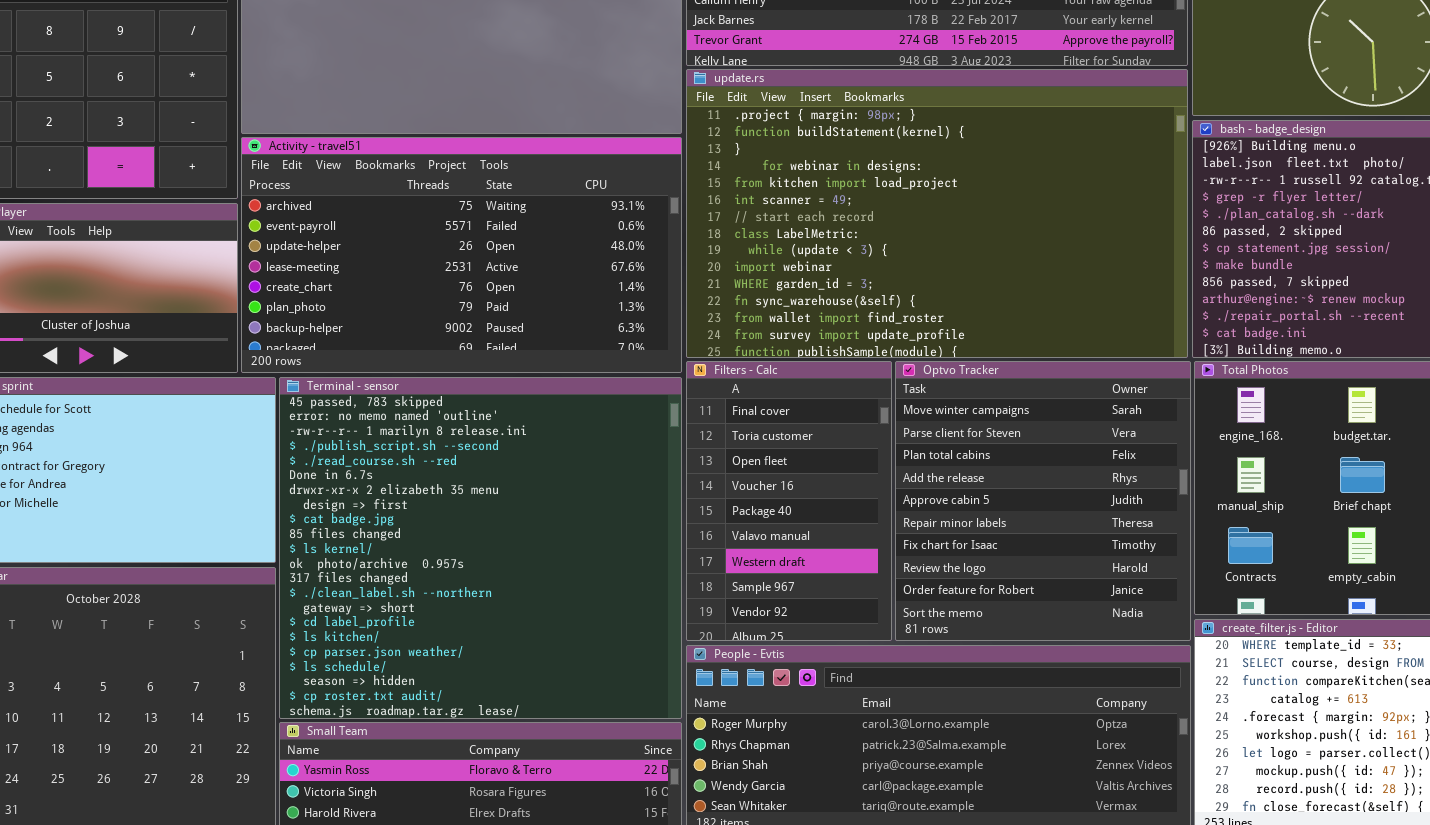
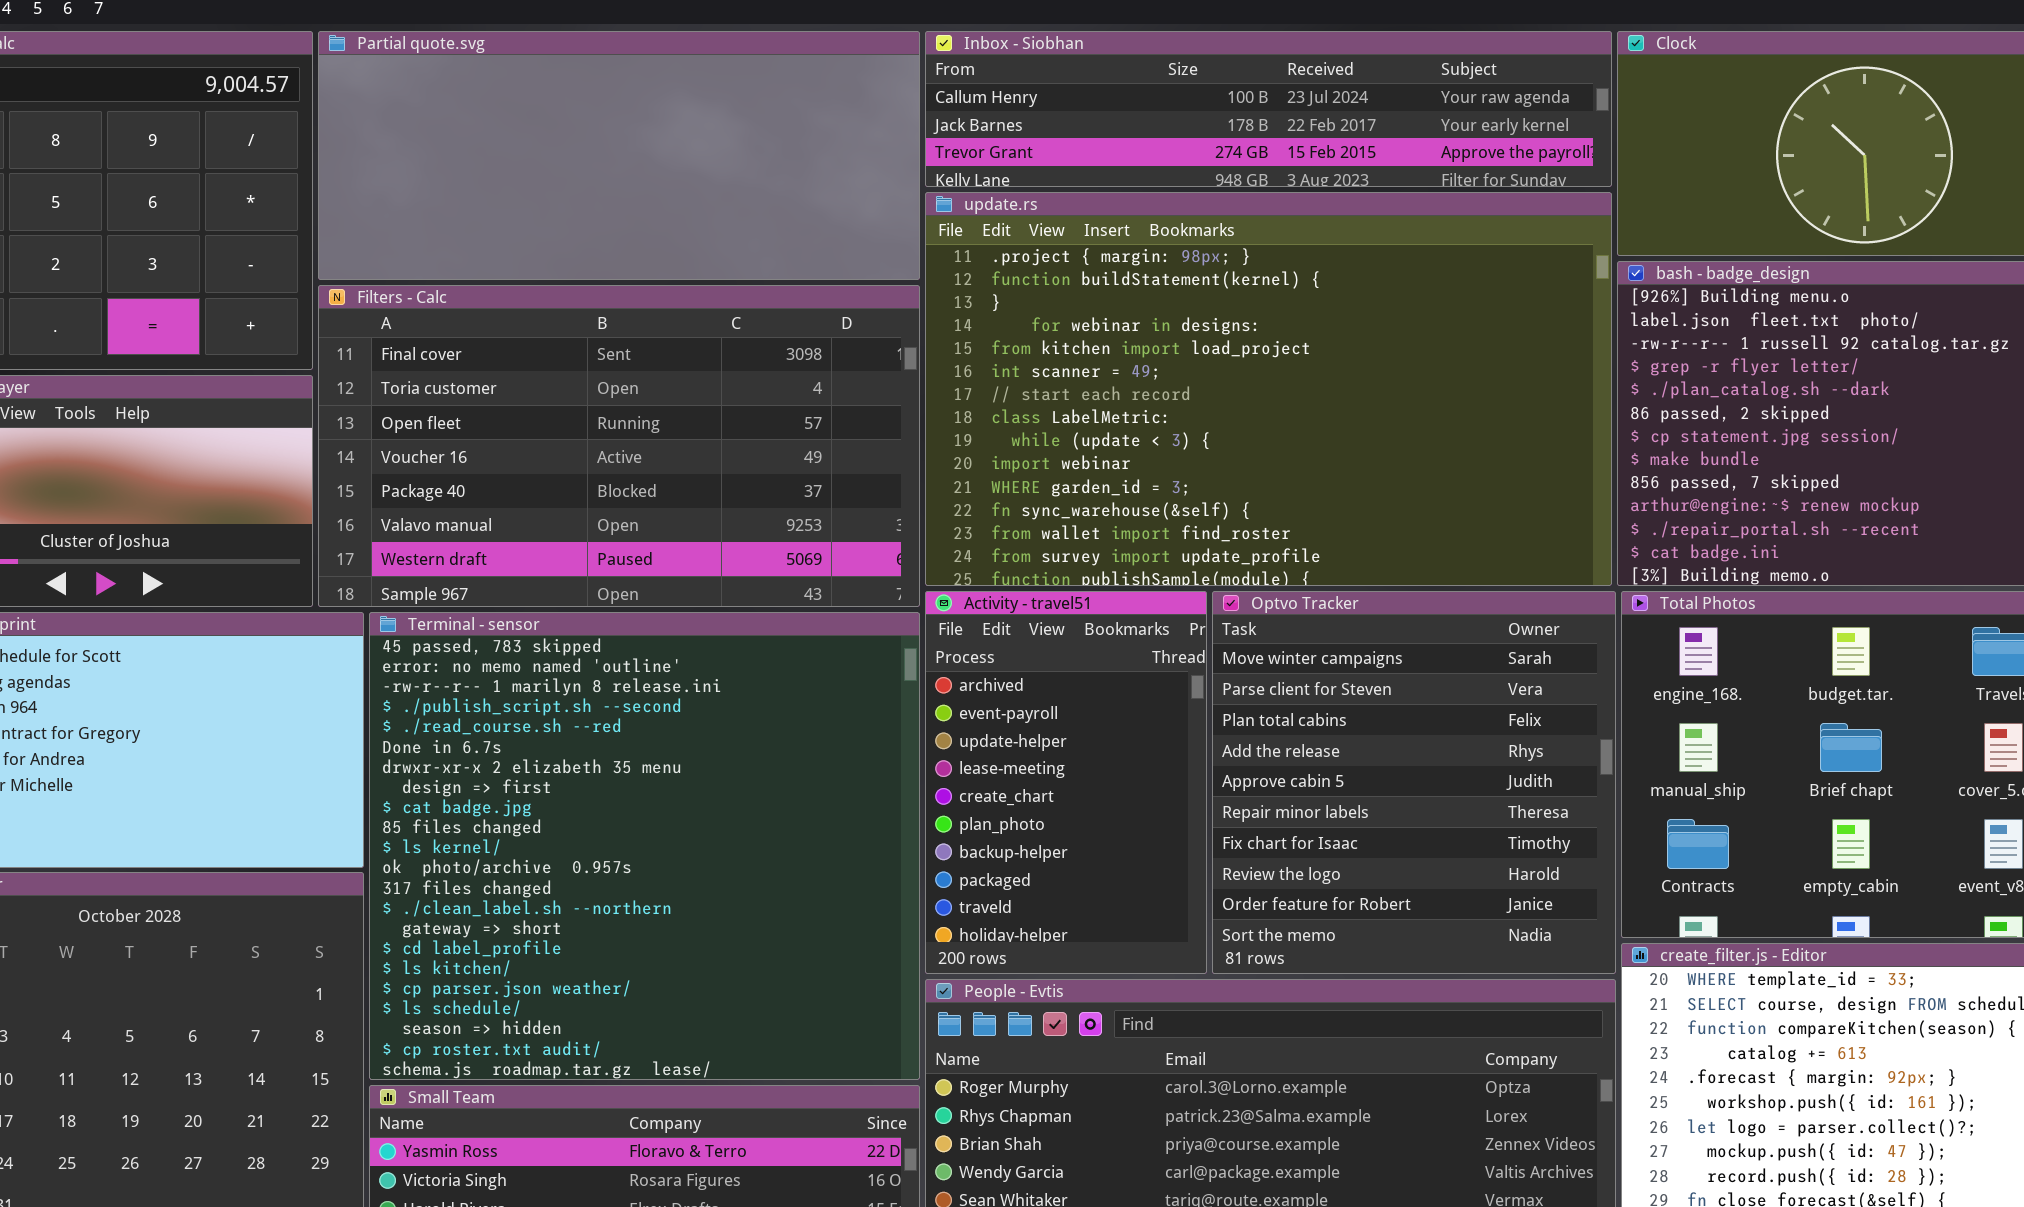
Activity - travel51: [241,137,682,373] -> [925,591,1207,974], moved, resized
Filters - Calc: [686,361,892,641] -> [318,285,920,607], moved, resized

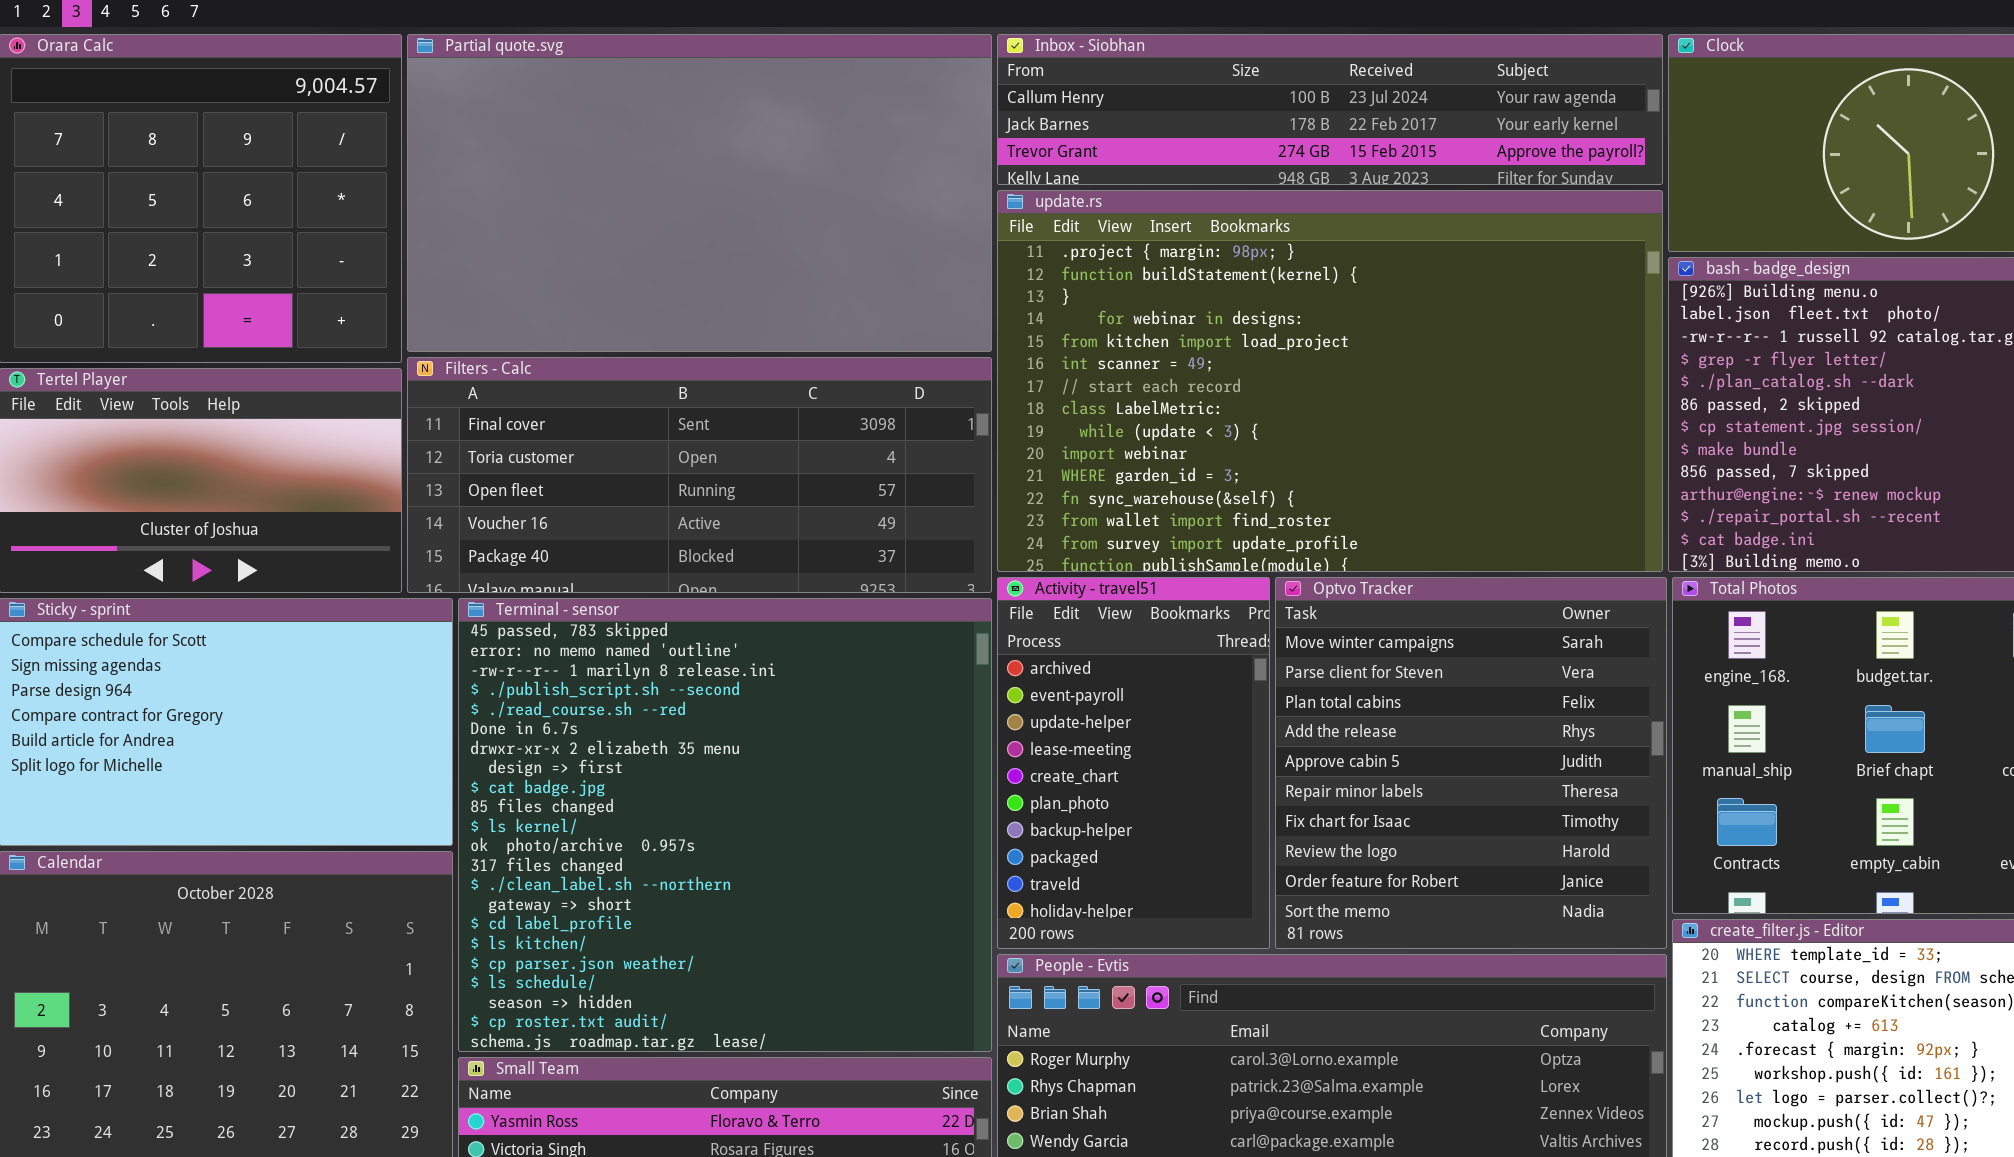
Partial quote.svg: [318,31,920,280] -> [407,34,992,352], resized
Filters - Calc: [318,285,920,607] -> [407,357,992,593], resized

